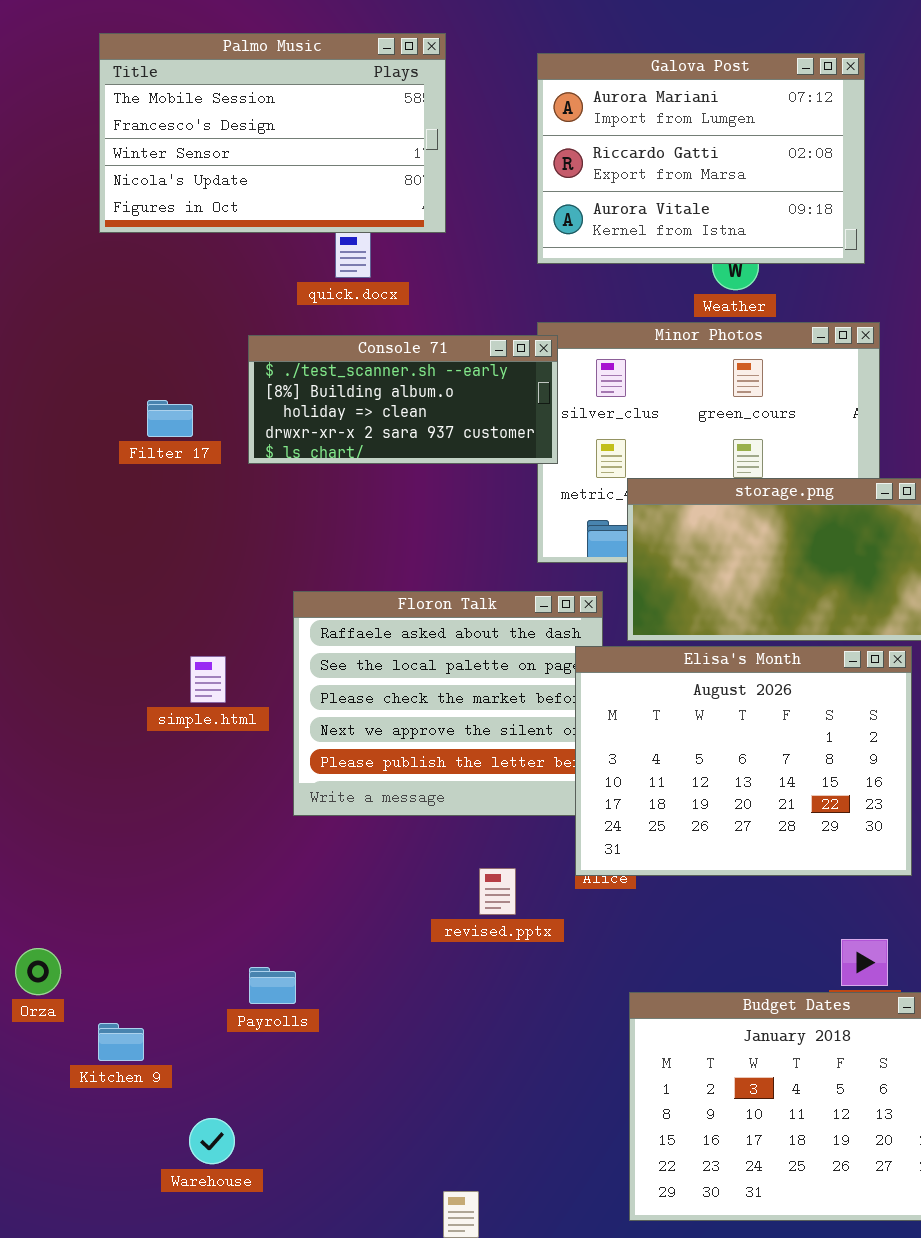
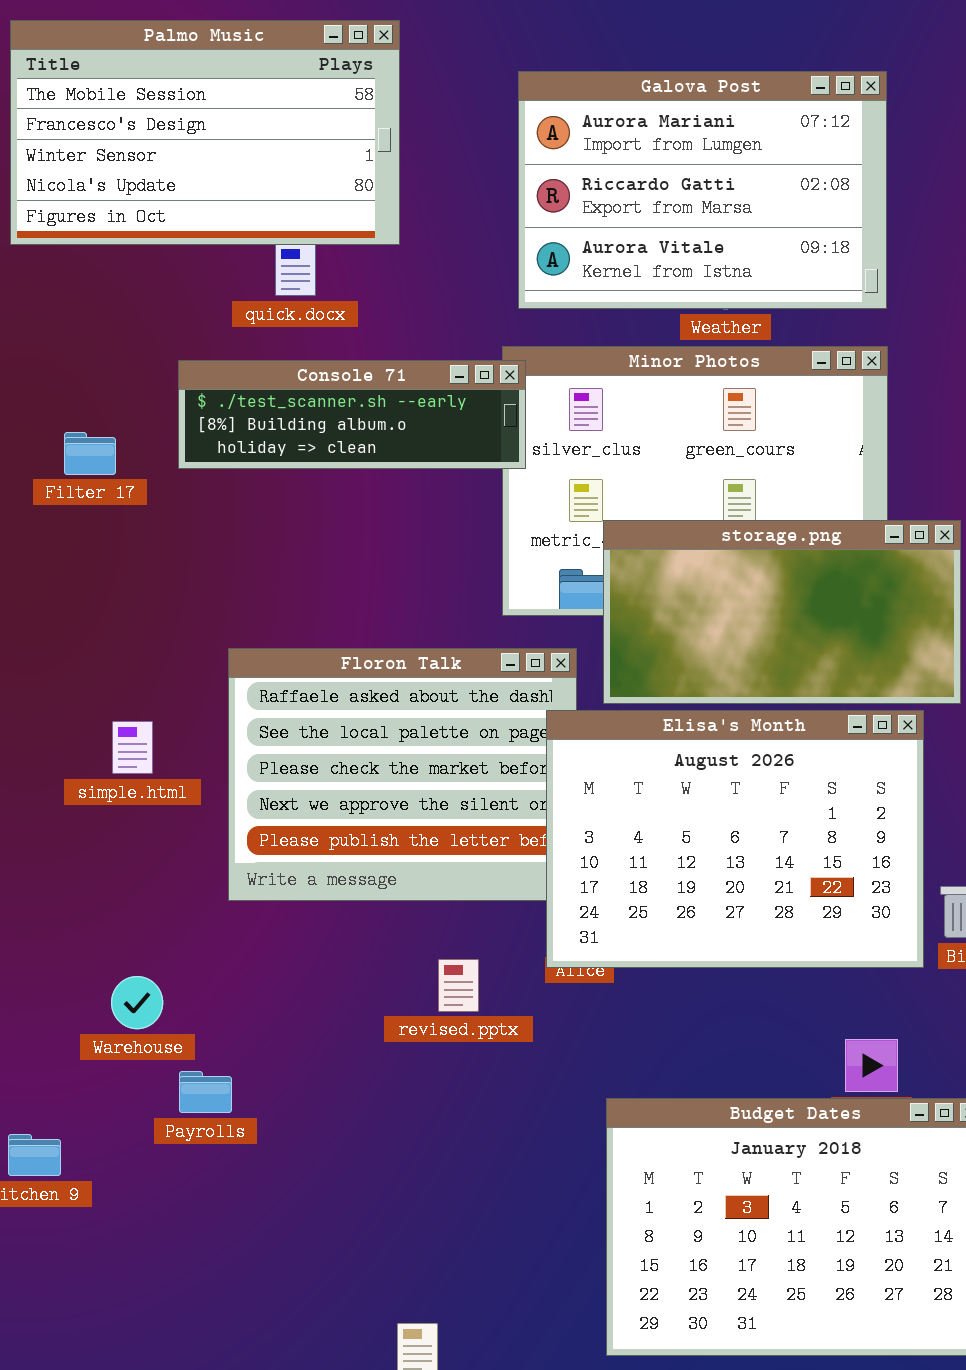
Galova Post: [537,53,865,264] -> [518,71,887,309], moved
Console 71: [248,335,558,464] -> [178,360,526,469], resized
Warehouse: [189,1118,235,1164] -> [111,976,163,1029], moved

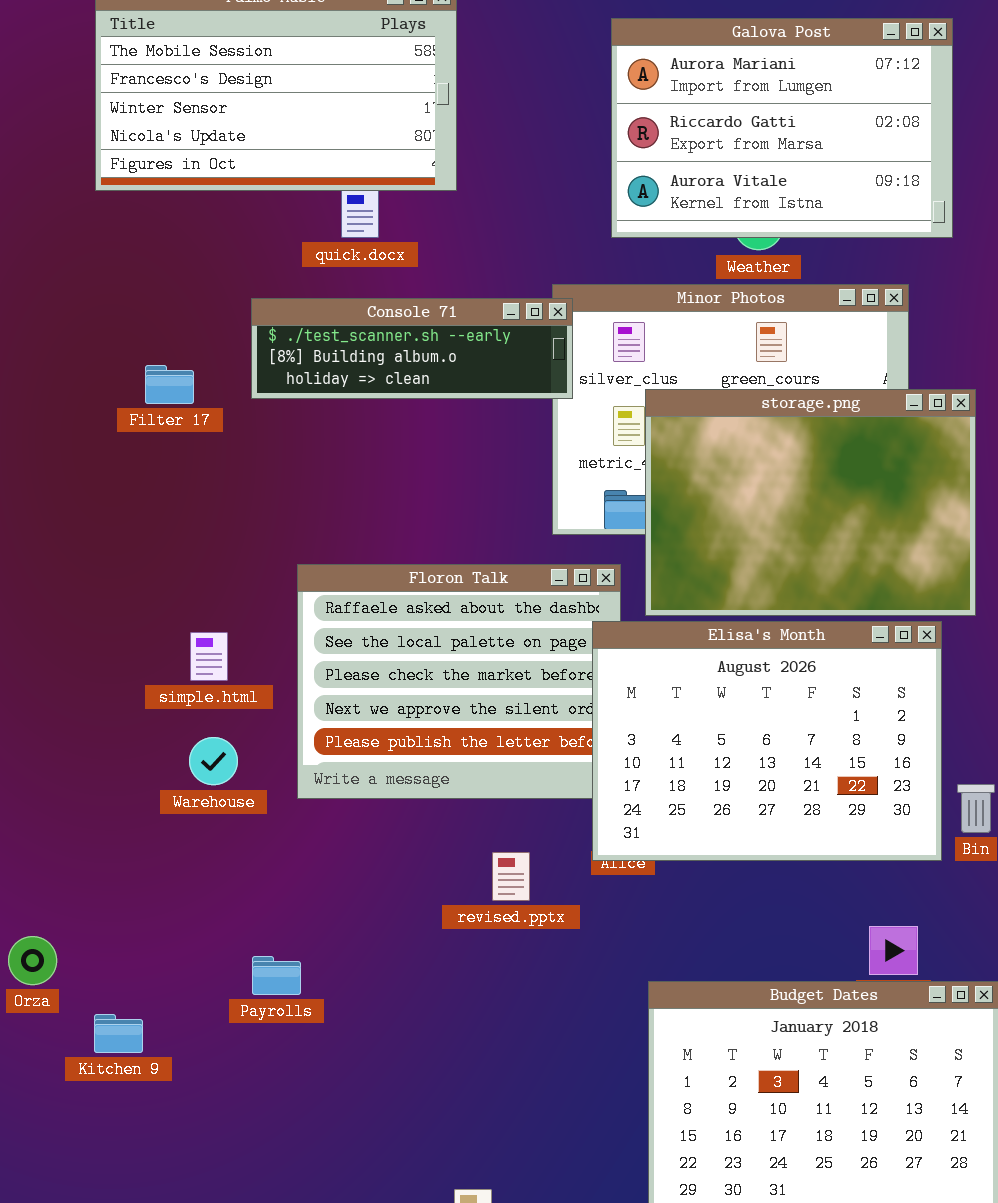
Galova Post: [518,71,887,309] -> [611,18,953,238], moved
storage.png: [603,520,961,704] -> [645,389,976,616], resized
Warehouse: [111,976,163,1029] -> [189,737,238,785], moved

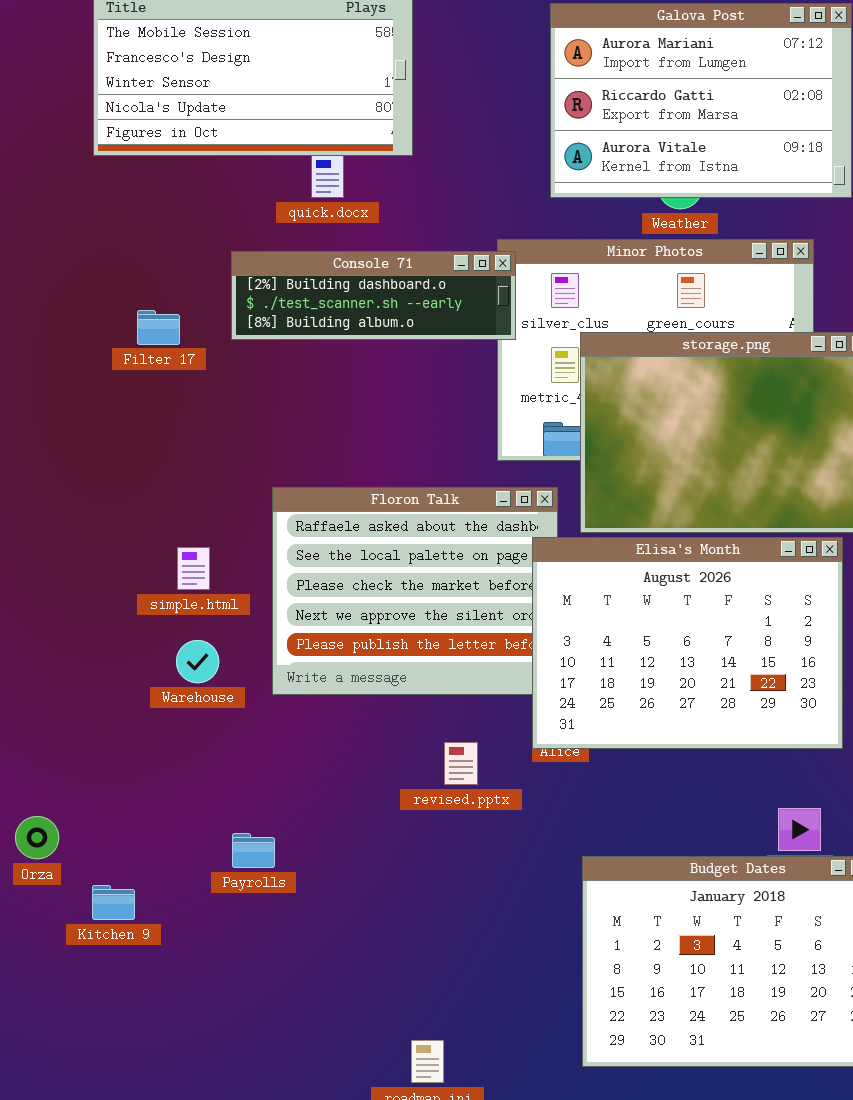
Console 71: [251,298,573,399] -> [231,251,516,340], scrolled up 1 row

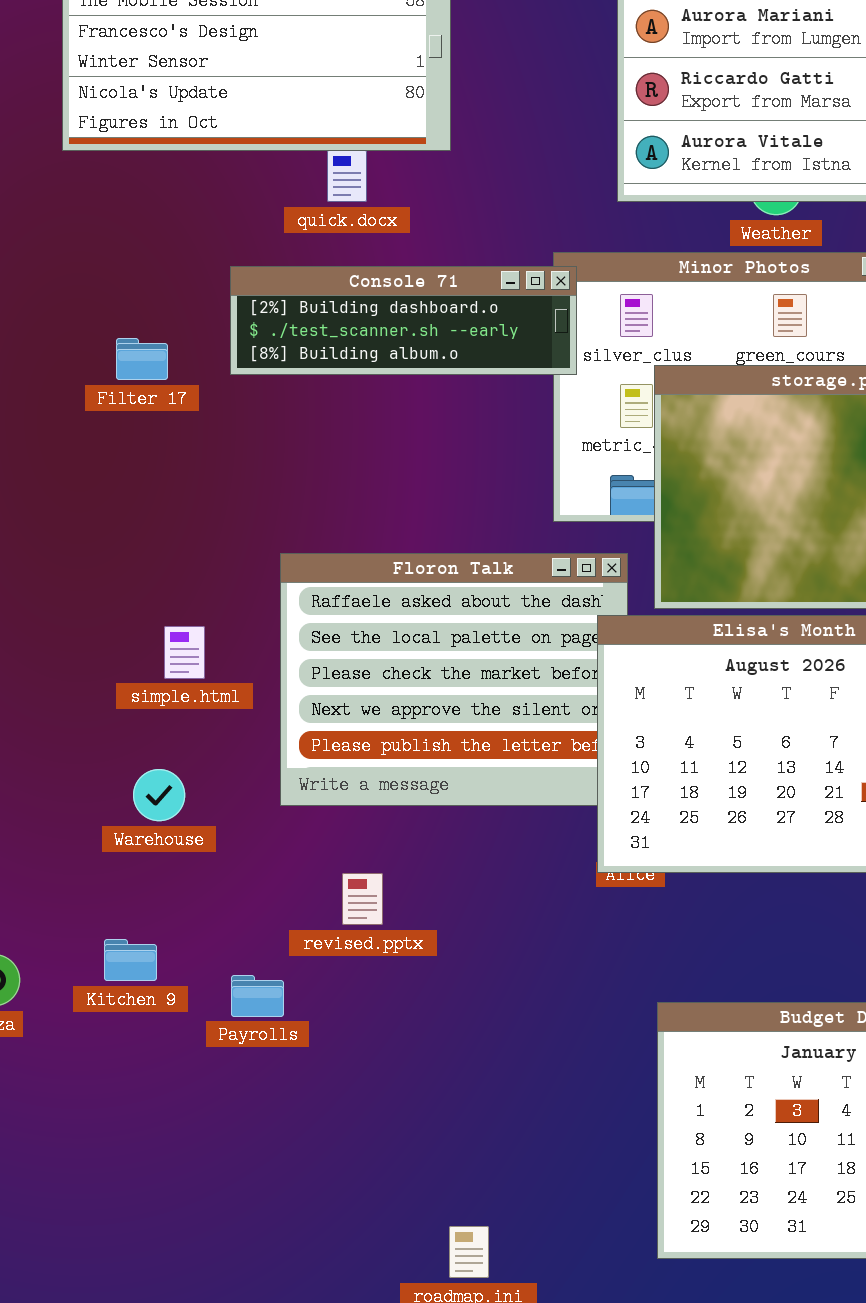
Warehouse: [176,640,219,683] -> [133,769,185,821], moved
revised.pptx: [444,742,478,785] -> [342,873,383,925], moved
Kitchen 9: [92,885,135,920] -> [104,939,157,981], moved

